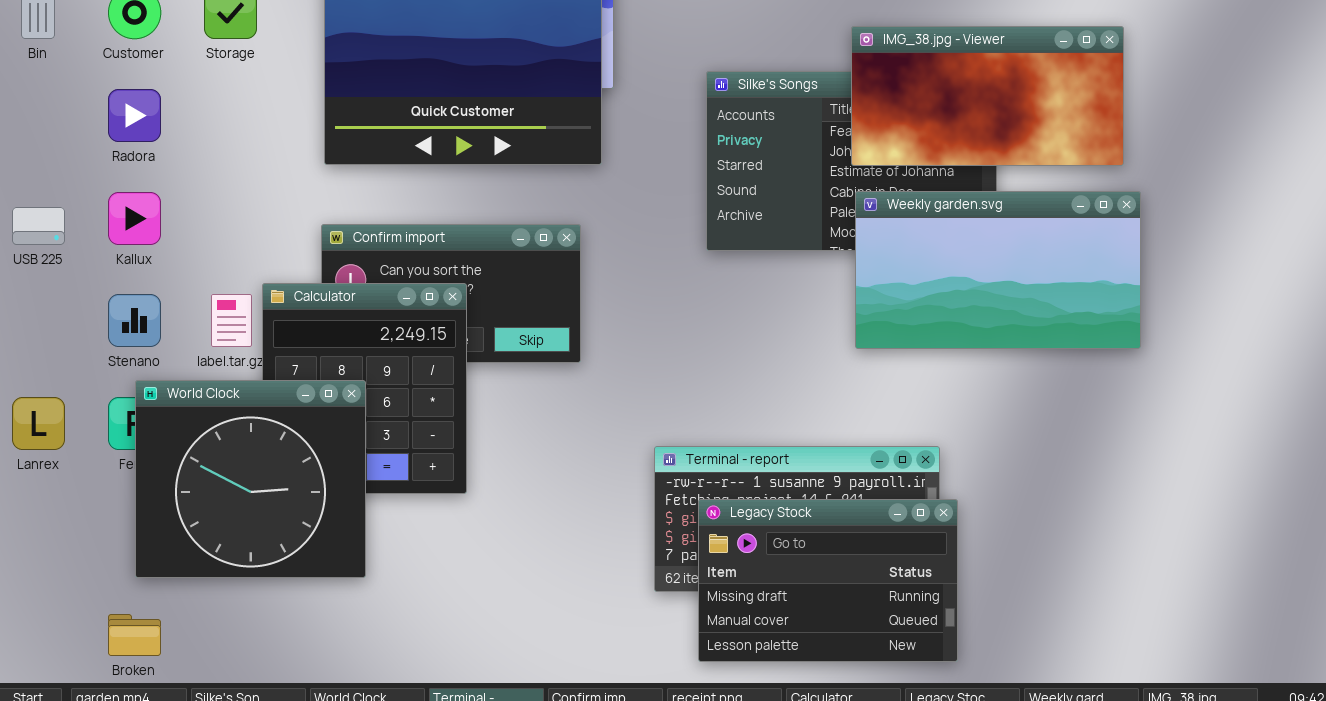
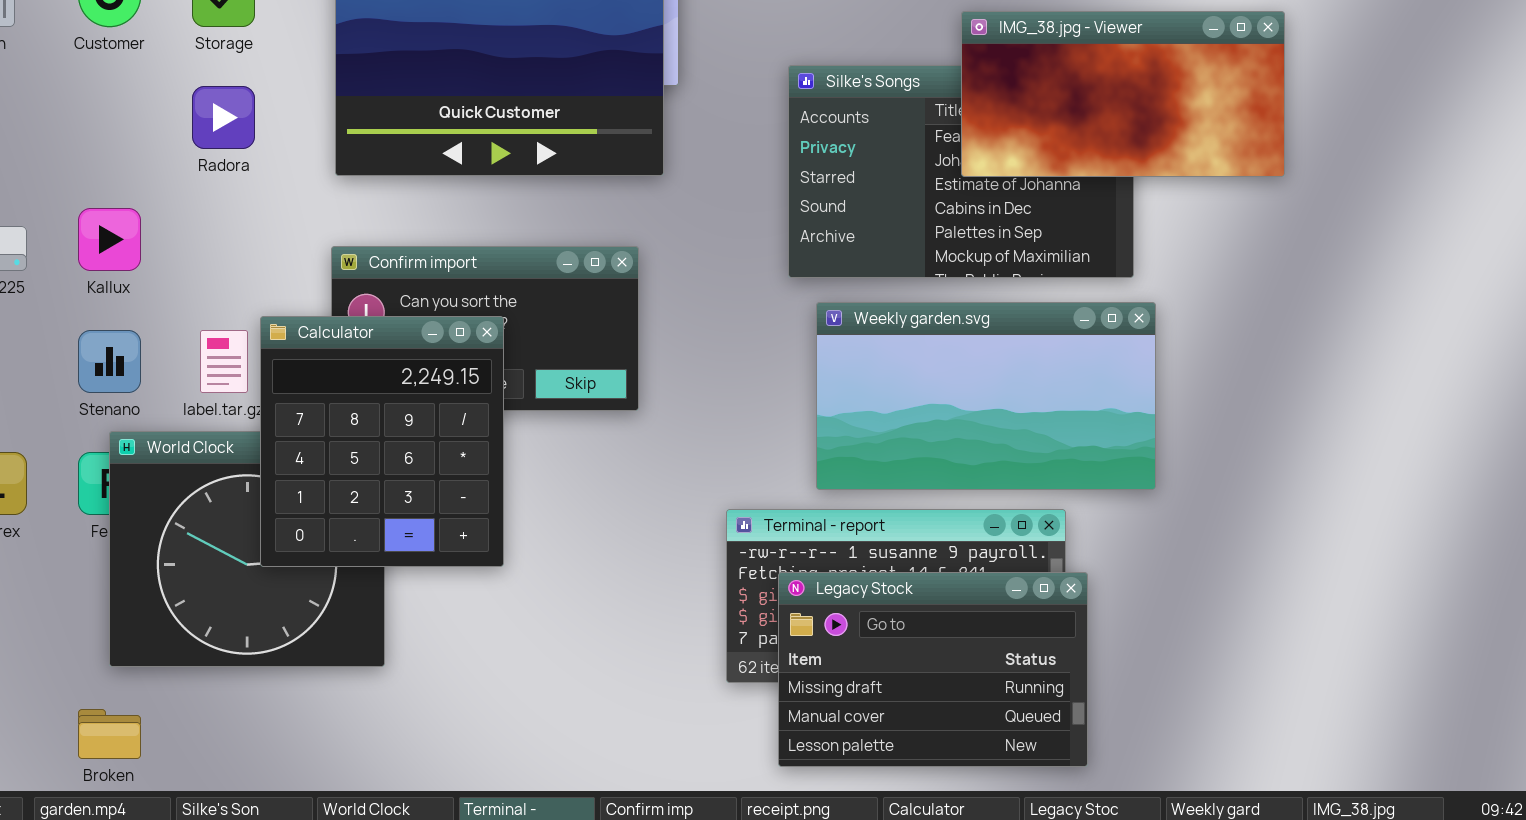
Radora: [108,89,161,142] -> [192,86,255,149], moved
Weekly garden.svg: [855,191,1141,349] -> [816,302,1156,490], moved
Calculator: [262,283,467,494] -> [260,316,504,567], raised

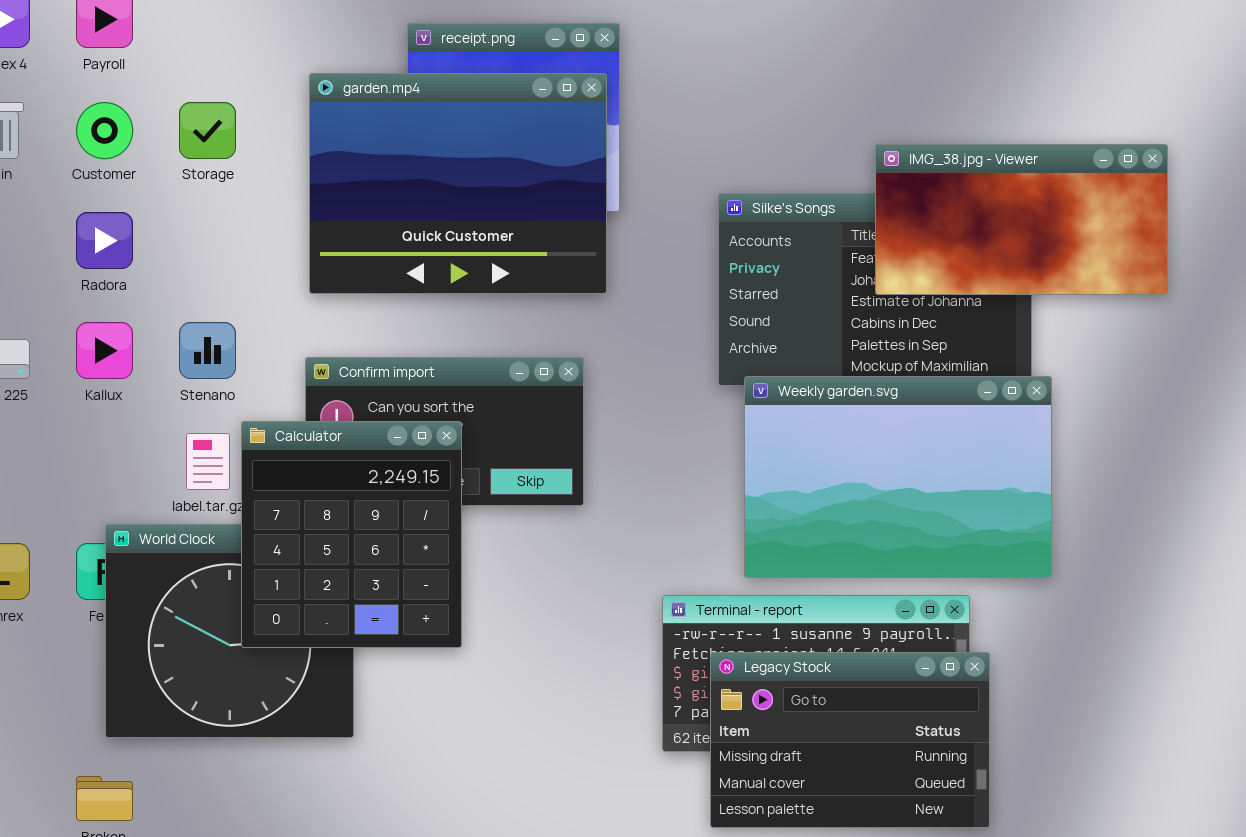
Radora: [192,86,255,149] -> [76,212,133,269], moved
Weekly garden.svg: [816,302,1156,490] -> [744,376,1052,578], resized
Stenano: [78,330,141,393] -> [179,322,236,379], moved

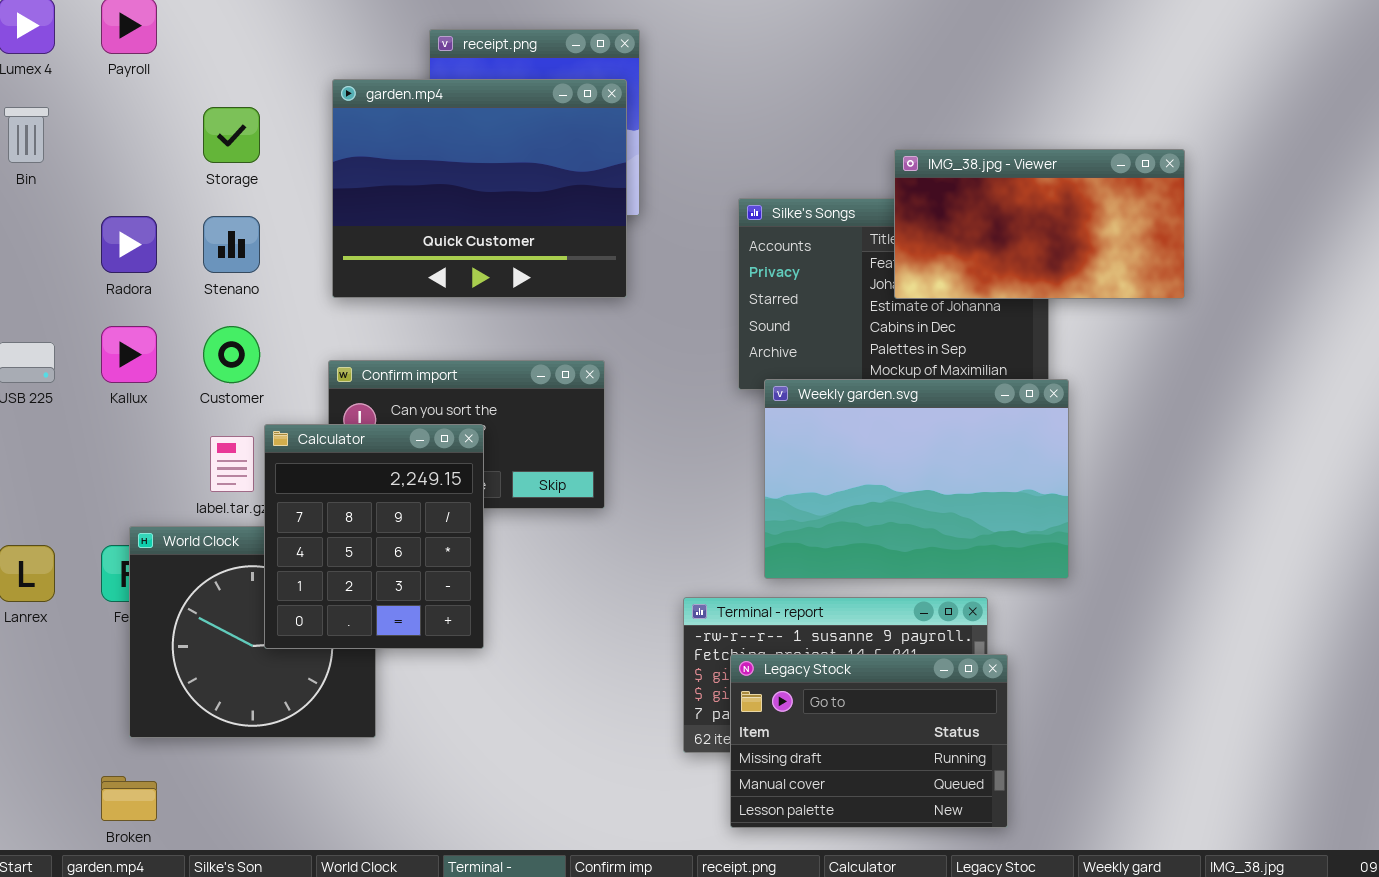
Customer: [76,102,133,159] -> [203,326,260,383], moved
Stenano: [179,322,236,379] -> [203,216,260,273], moved

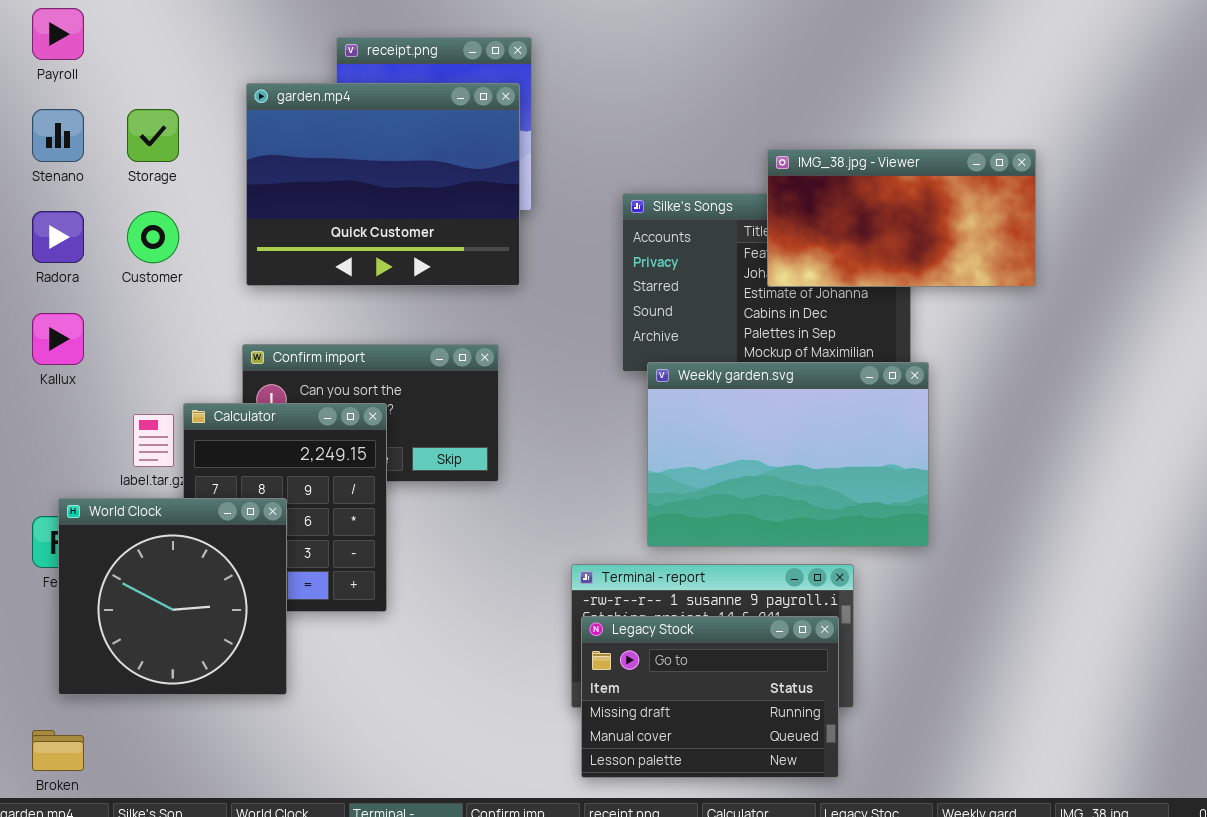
Stenano: [203,216,260,273] -> [32,109,84,162], moved
Customer: [203,326,260,383] -> [127,211,179,263], moved
World Clock: [129,526,376,738] -> [58,498,287,695], raised
Legacy Stock: [730,654,1008,828] -> [581,616,839,778], moved

